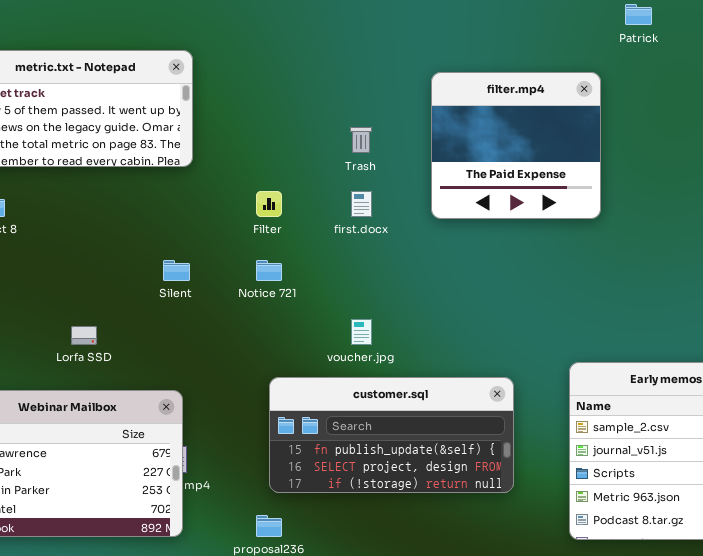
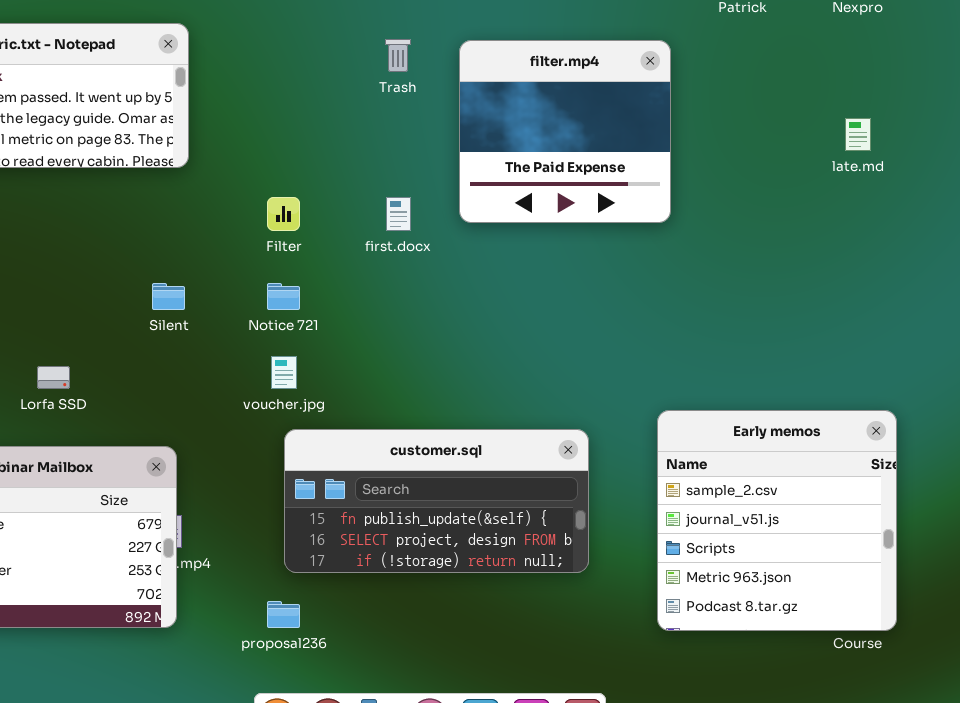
filter.mp4: [431,72,601,219] -> [459,40,671,223], moved
Trash: [350,127,372,153] -> [385,39,411,72], moved
voucher.jpg: [351,319,372,345] -> [271,356,297,389], moved

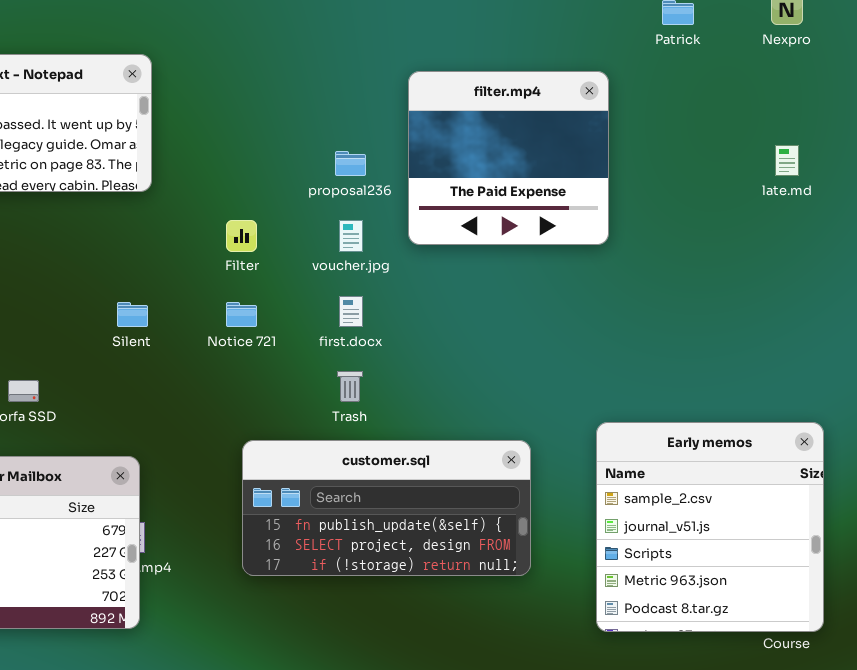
Trash: [385,39,411,72] -> [337,371,363,402], moved
first.docx: [386,197,411,231] -> [339,296,363,327], moved
voucher.jpg: [271,356,297,389] -> [339,220,363,252], moved
proposal236: [267,601,300,628] -> [335,151,366,176], moved

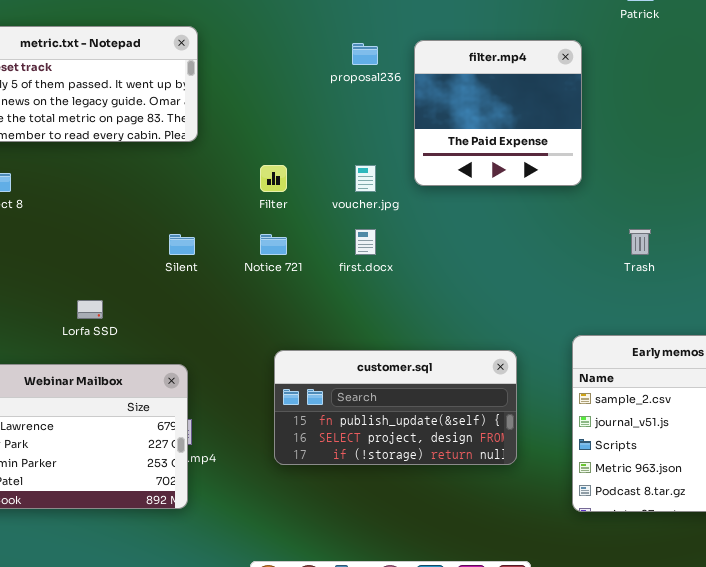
proposal236: [335,151,366,176] -> [352,43,378,65], moved
Trash: [337,371,363,402] -> [629,229,651,255], moved

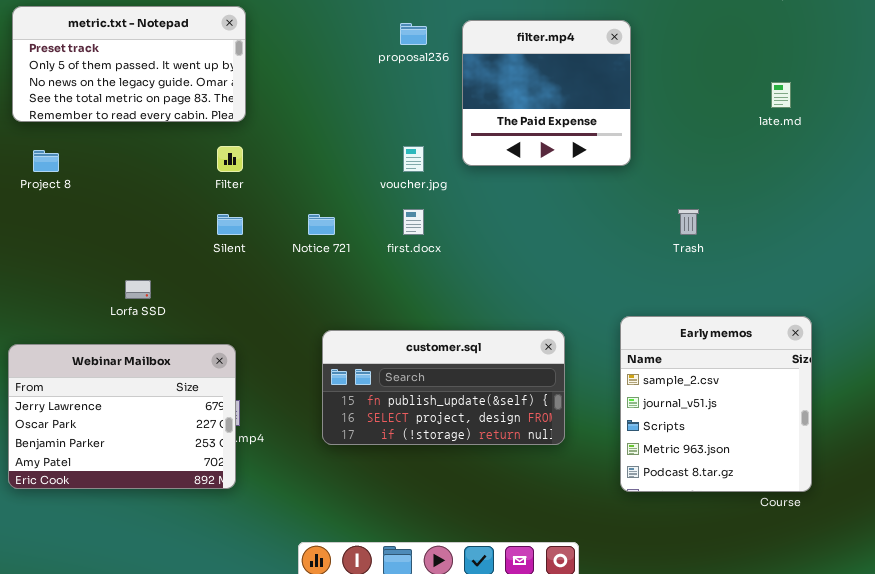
Filter: [260,165,287,192] -> [217,146,243,172], moved

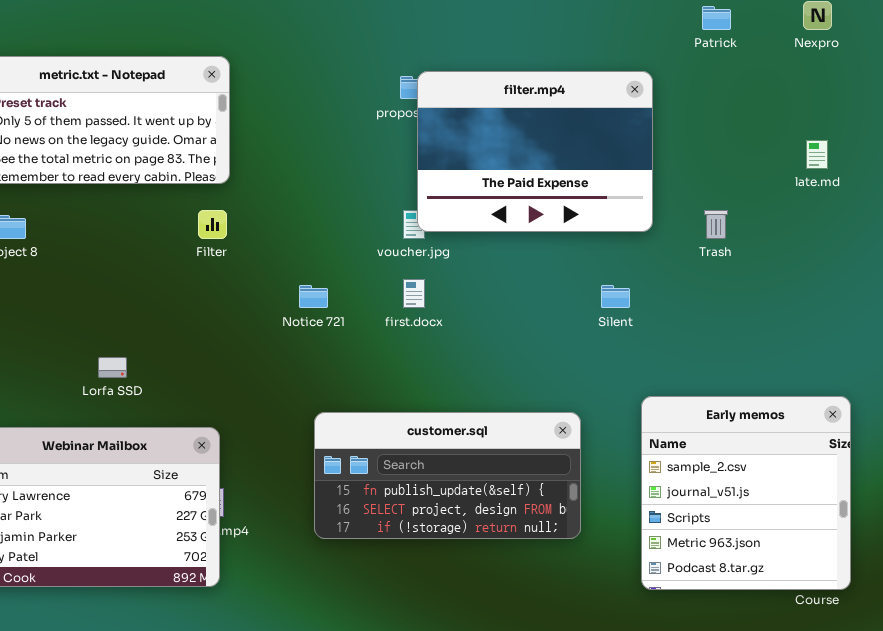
filter.mp4: [462,20,631,166] -> [417,71,653,232], resized
Trash: [678,209,699,235] -> [704,210,728,239], moved
Silent: [217,214,243,235] -> [601,285,630,308], moved

